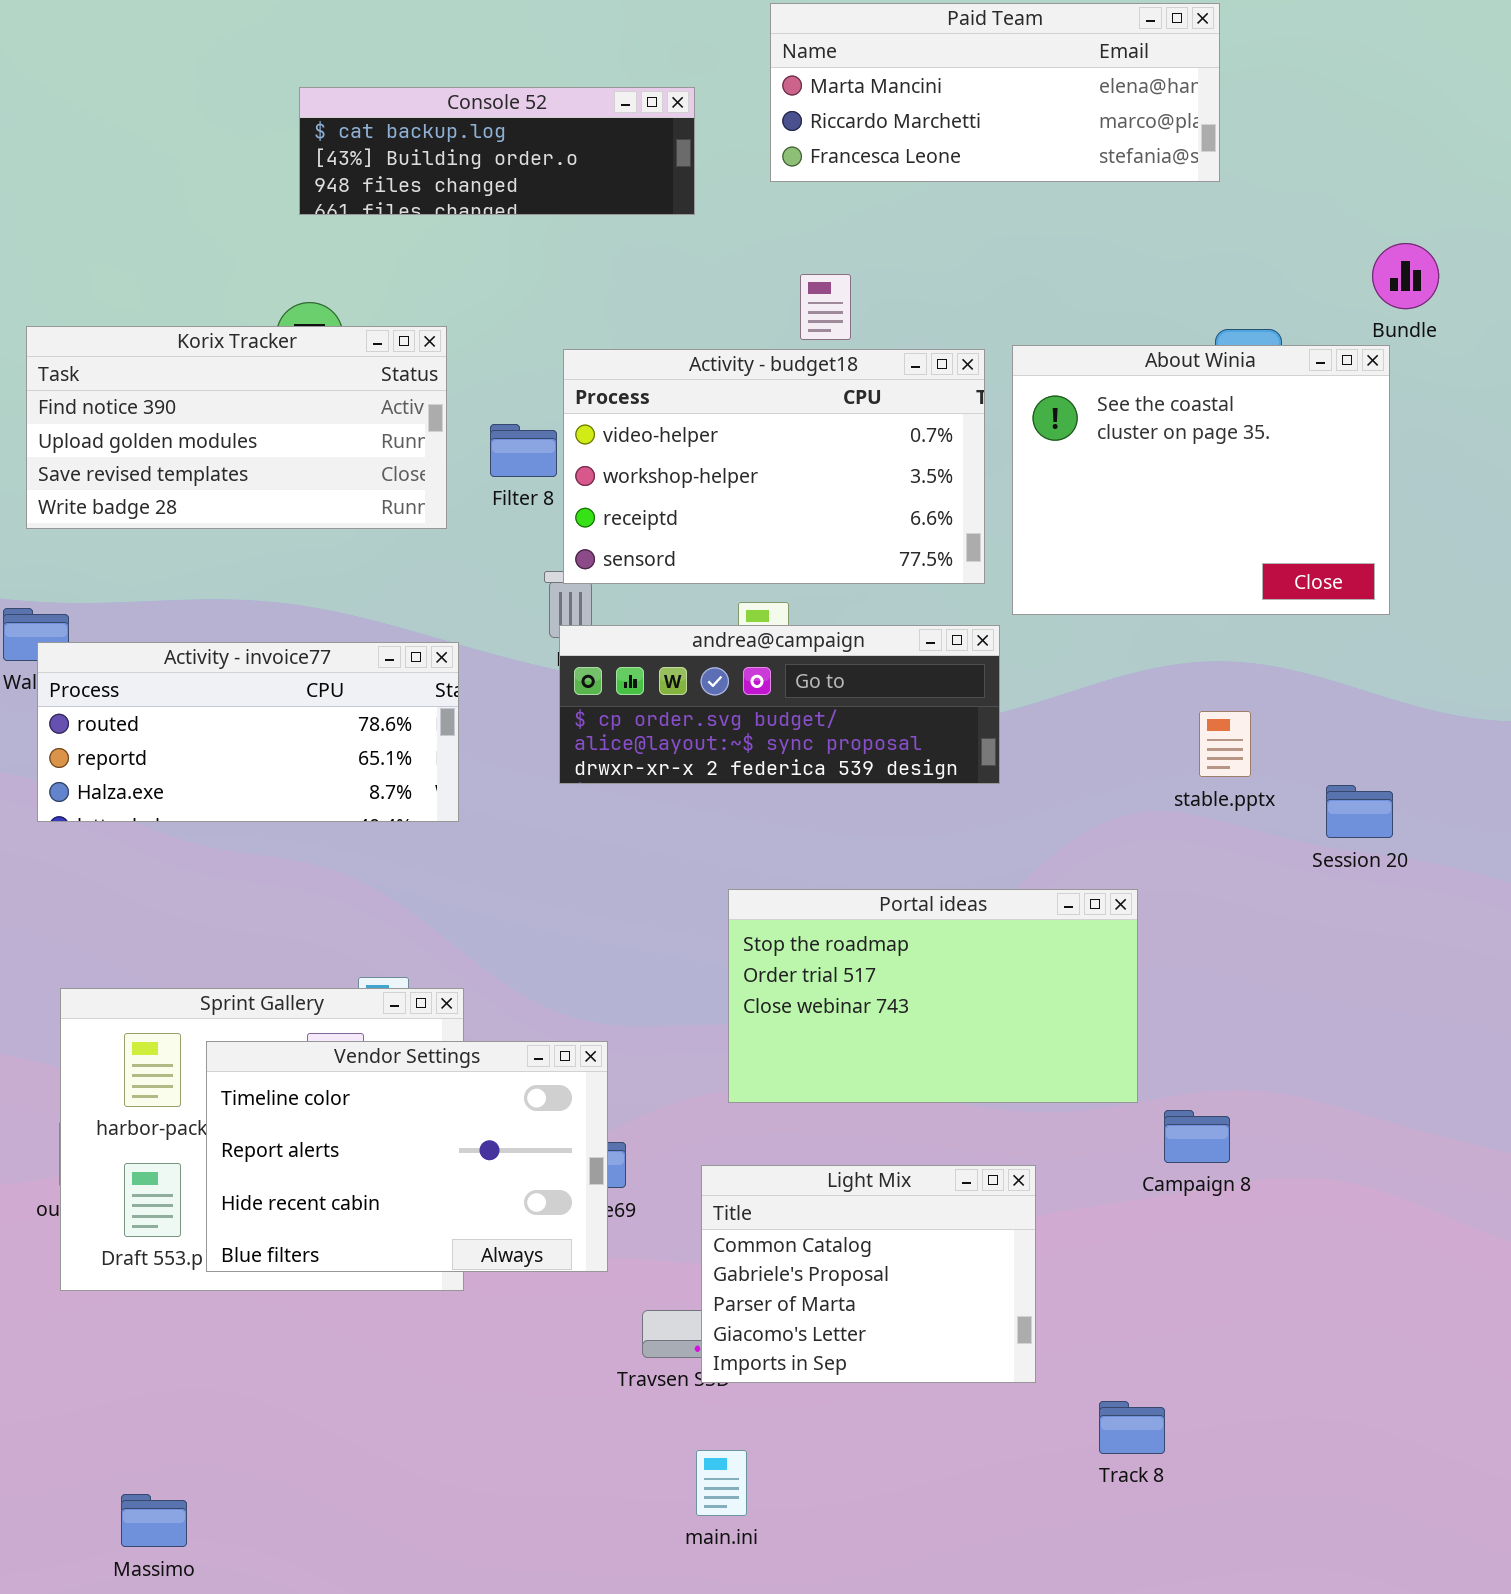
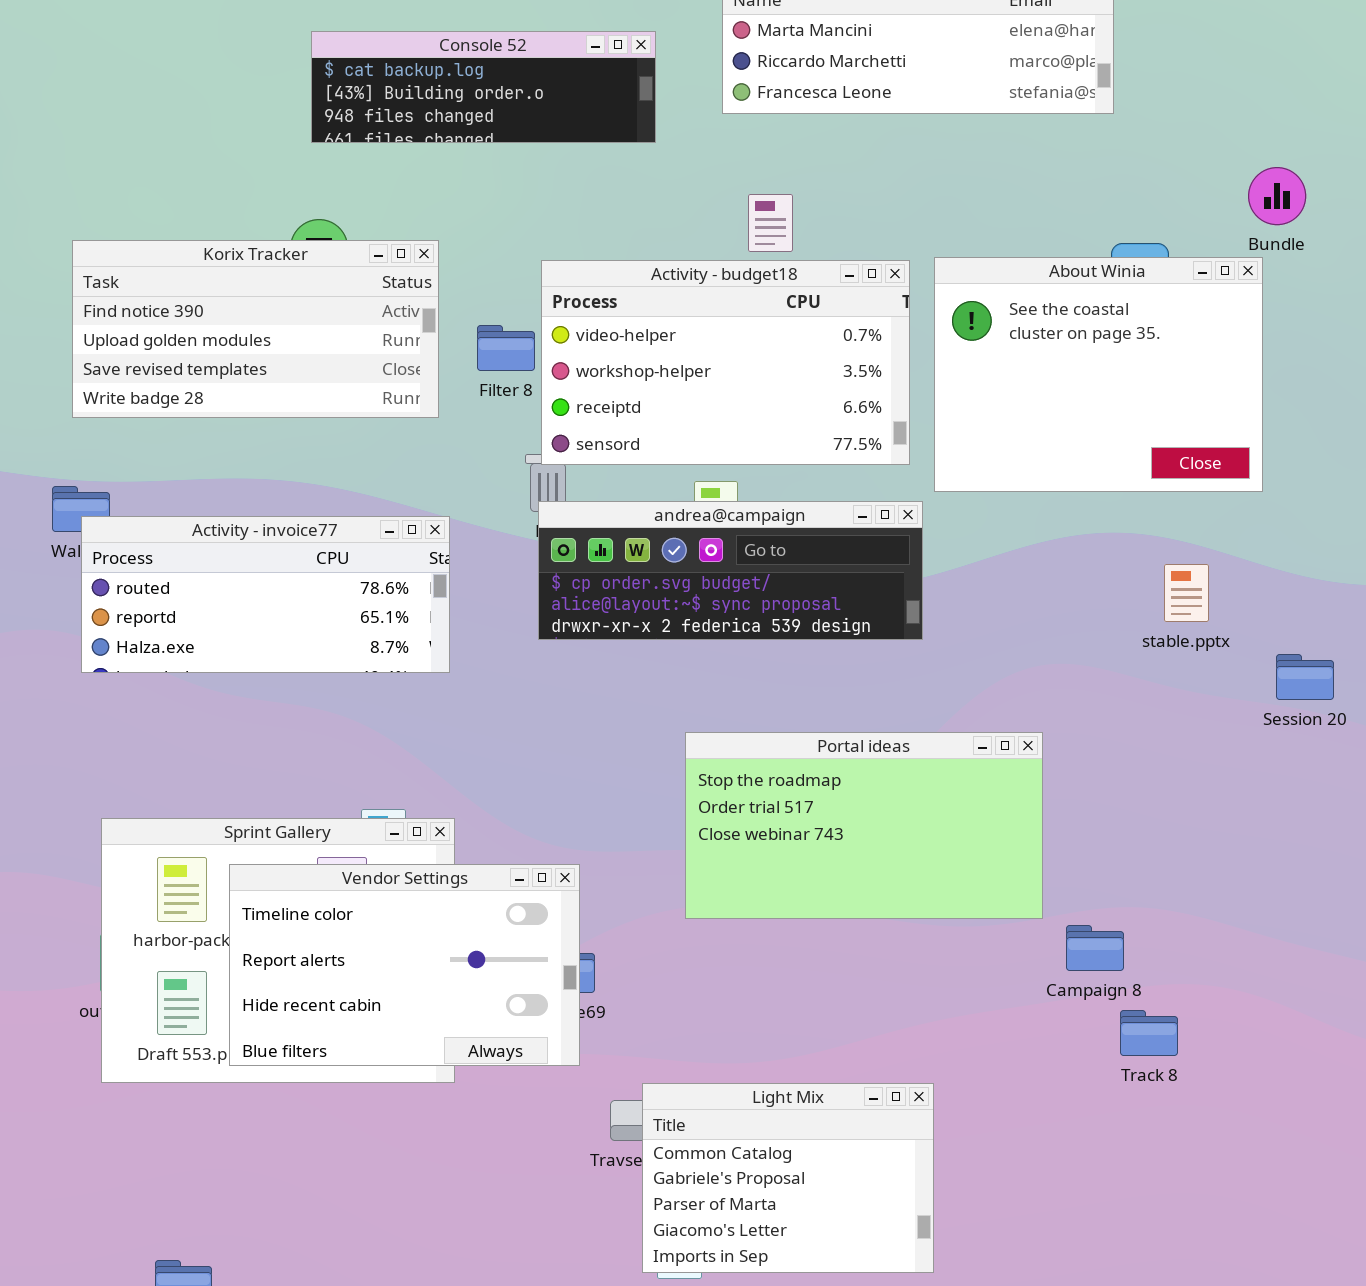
stable.pptx: [1199,711,1251,777] -> [1164,564,1209,622], moved
Session 20: [1326,785,1393,838] -> [1276,654,1334,700], moved
Light Mix: [701,1165,1036,1383] -> [642,1083,934,1273], moved
Track 8: [1099,1401,1165,1454] -> [1120,1010,1178,1056], moved

